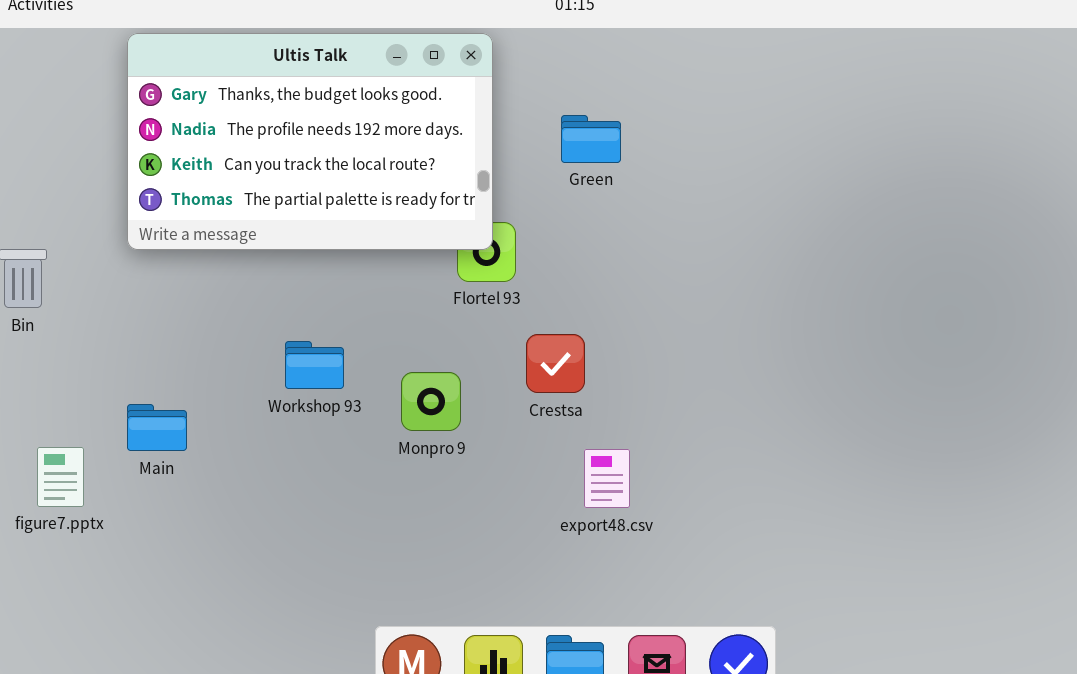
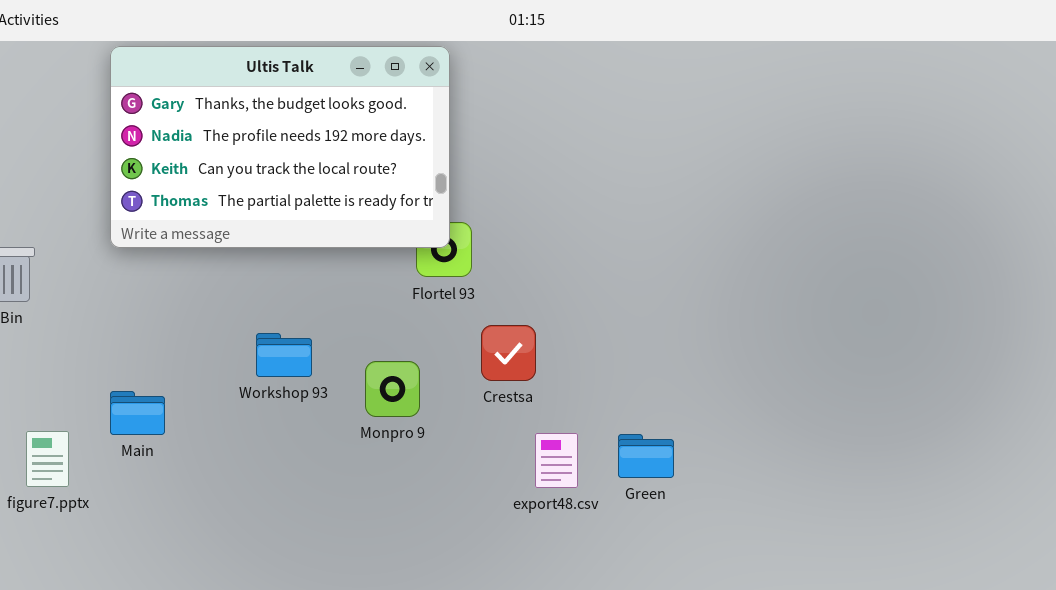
Green: [561,115,621,163] -> [618,434,674,478], moved

